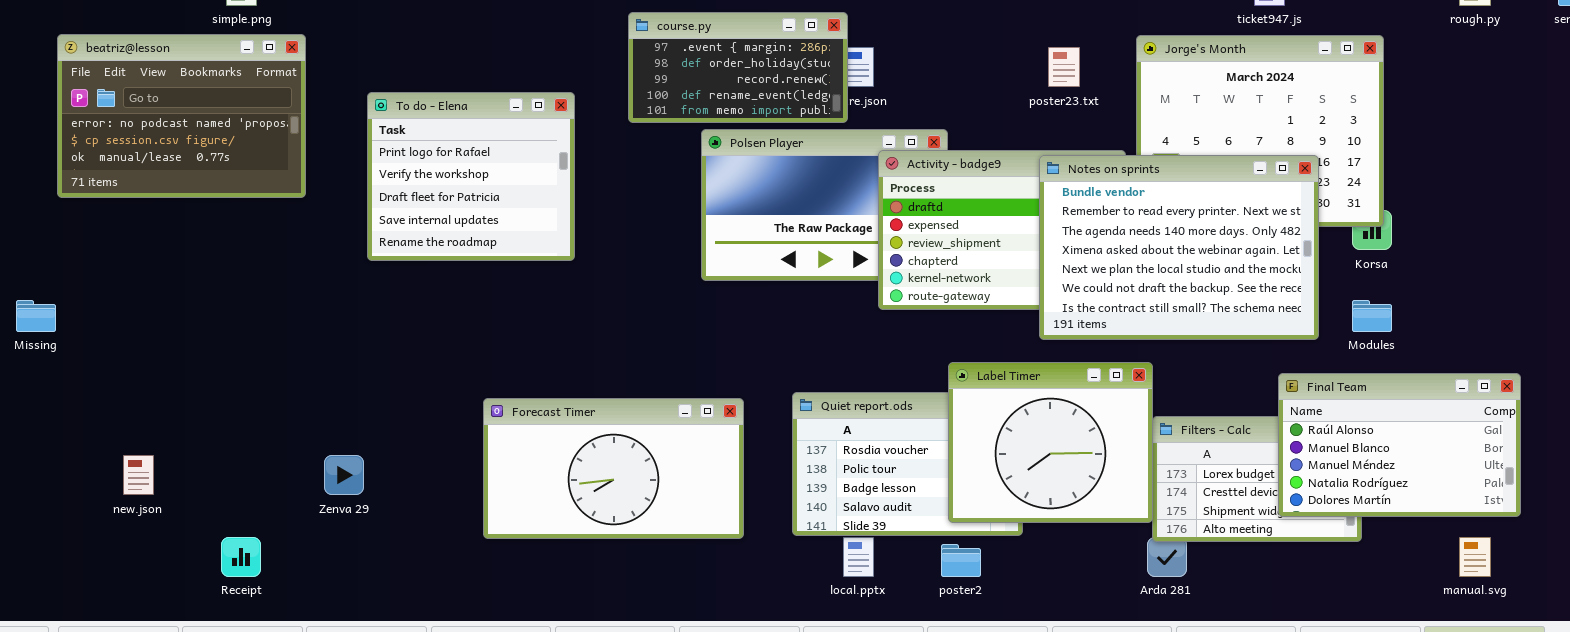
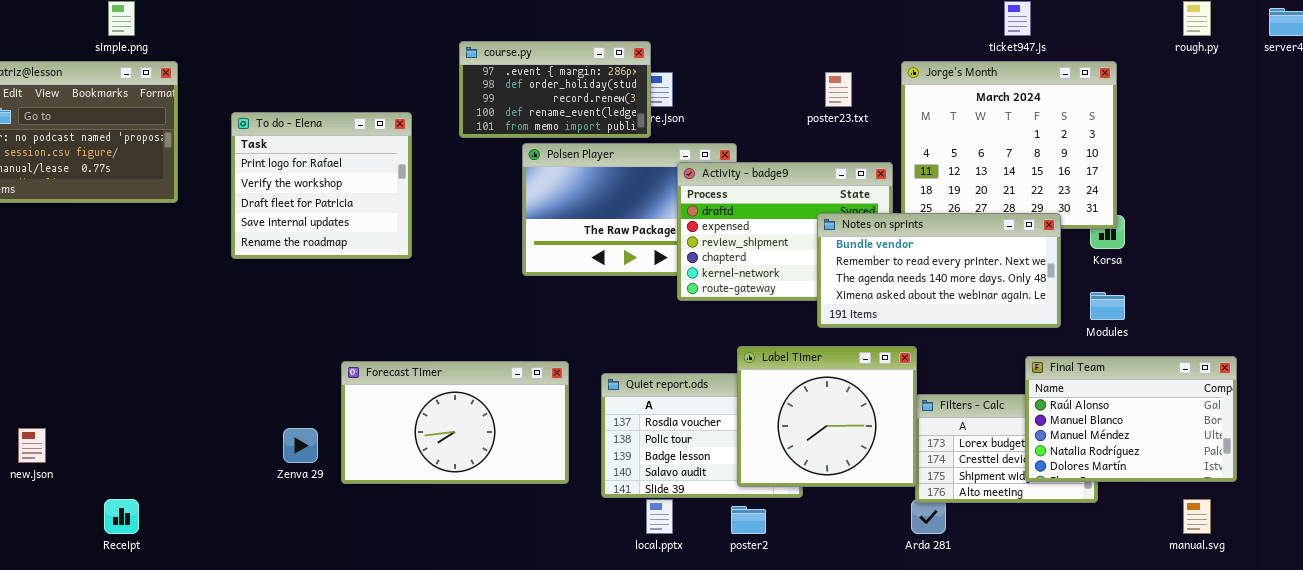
Notes on sprints: [1039,155,1319,340] -> [817,213,1061,328], resized
Forecast Timer: [483,398,744,539] -> [341,361,569,484], moved
Zenva 29: [324,455,364,495] -> [283,428,318,463], moved

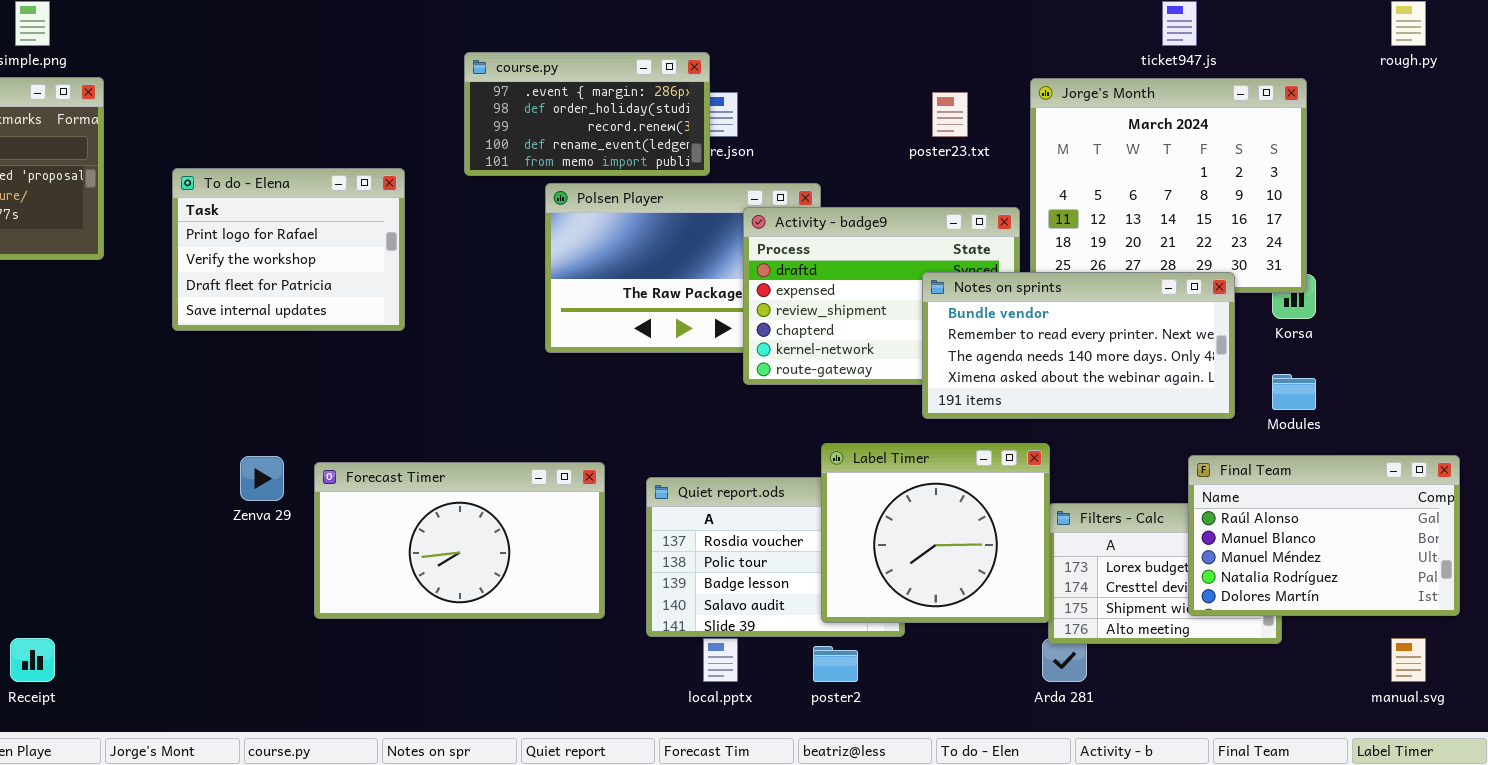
To do - Elena: [231,112,412,259] -> [172,168,405,331], resized
Zenva 29: [283,428,318,463] -> [240,456,284,501], moved

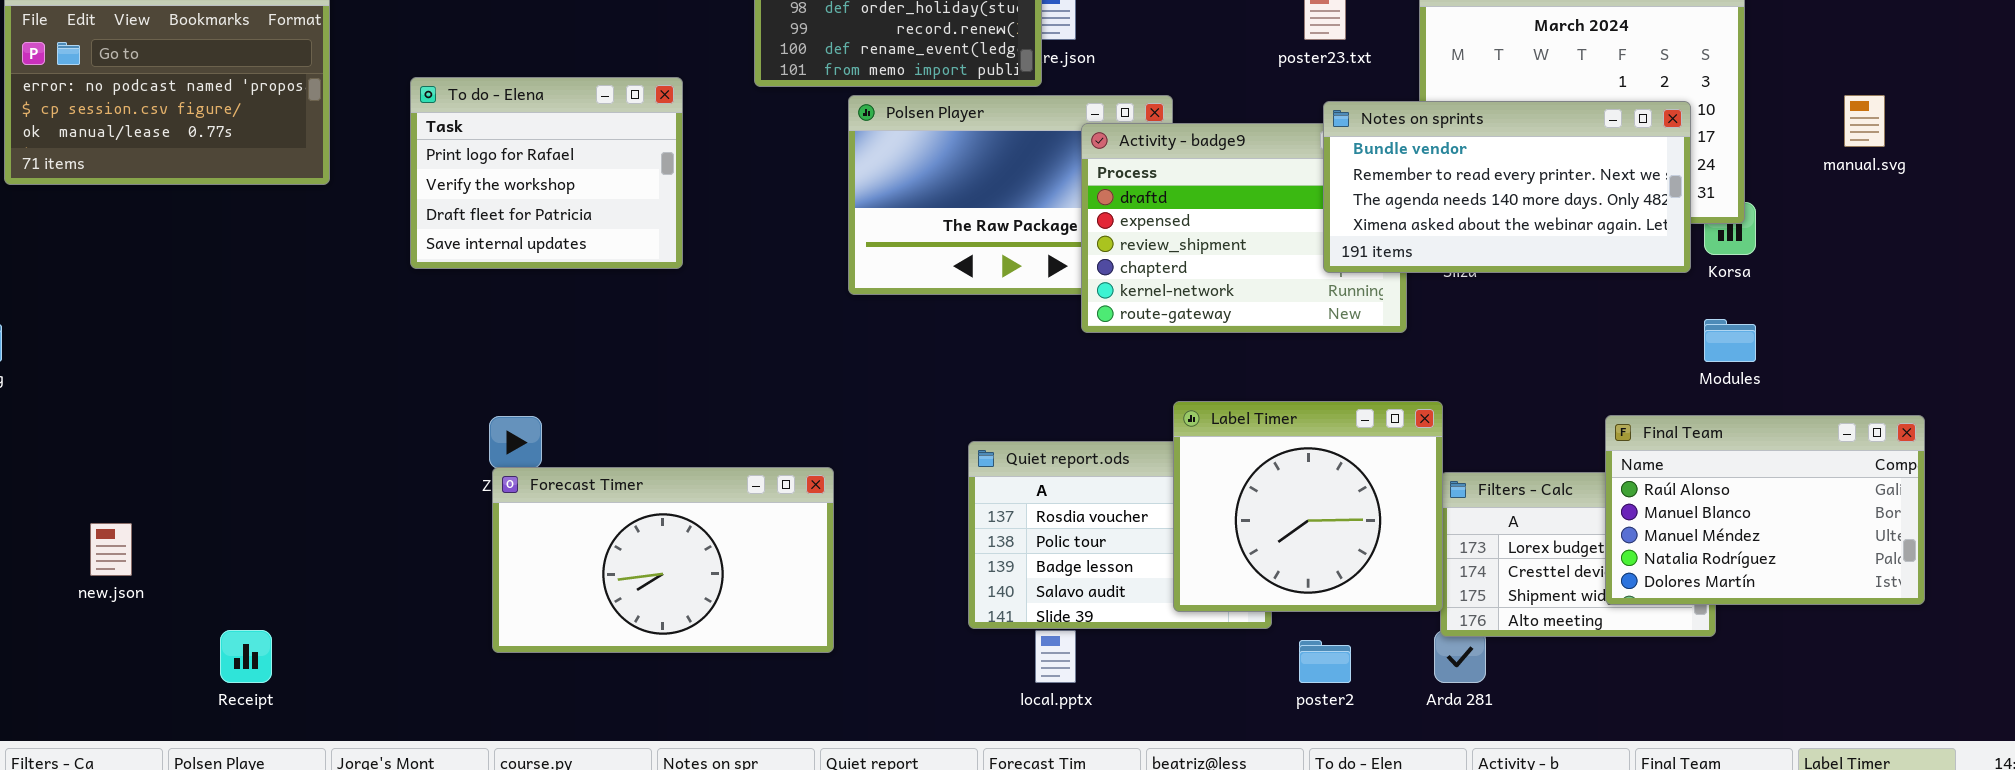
Notes on sprints: [922,272,1235,419] -> [1323,101,1691,273], moved
Forecast Timer: [314,462,605,619] -> [492,467,834,653], moved
manual.svg: [1391,638,1426,682] -> [1844,95,1885,147], moved
poster2: [813,646,858,682] -> [1299,640,1351,683], moved

